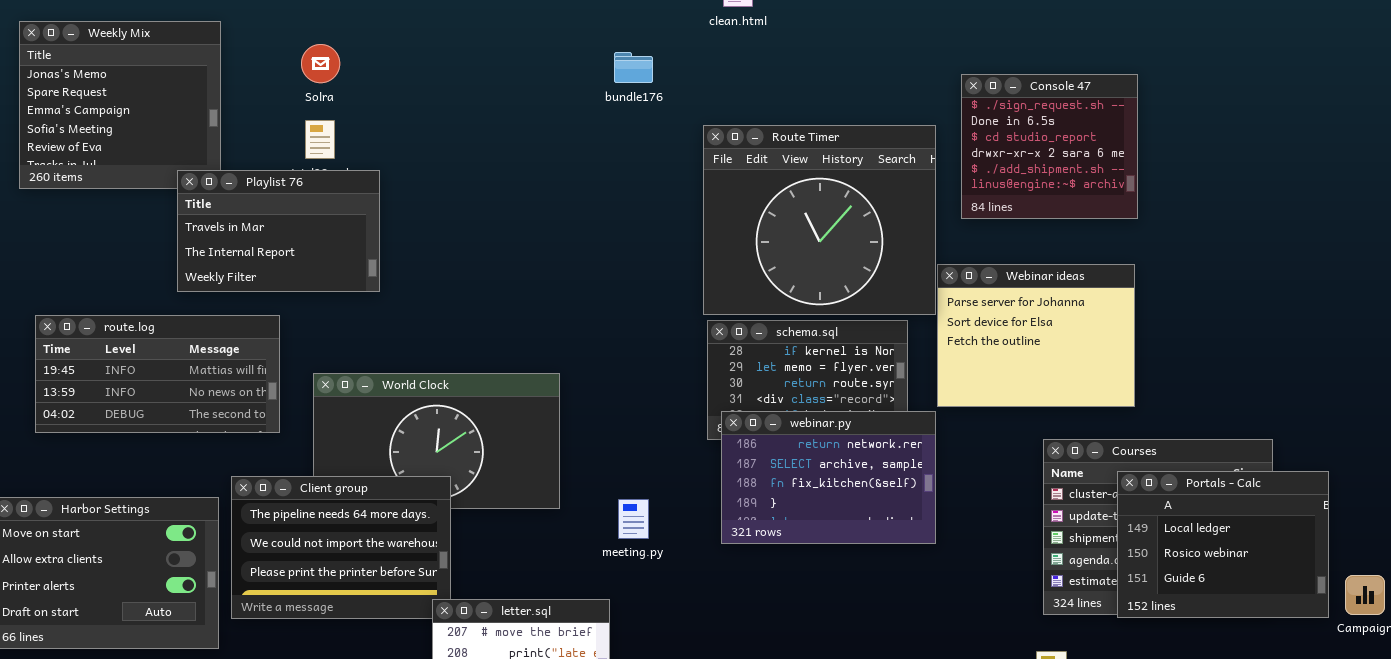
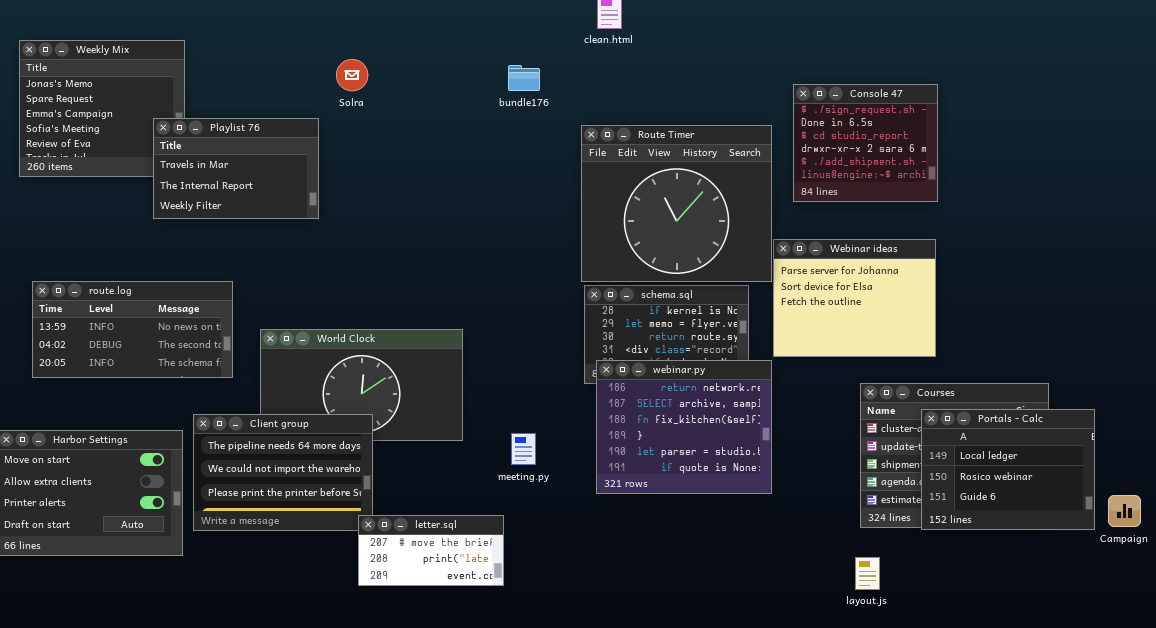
Solra: [301,44,340,83] -> [336,59,368,91], moved
Playlist 76: [177,170,380,292] -> [153,118,319,219], moved
route.log: [35,315,280,433] -> [32,281,233,378], scrolled down 1 row
webinar.py: [721,411,936,544] -> [596,360,772,494], resized

